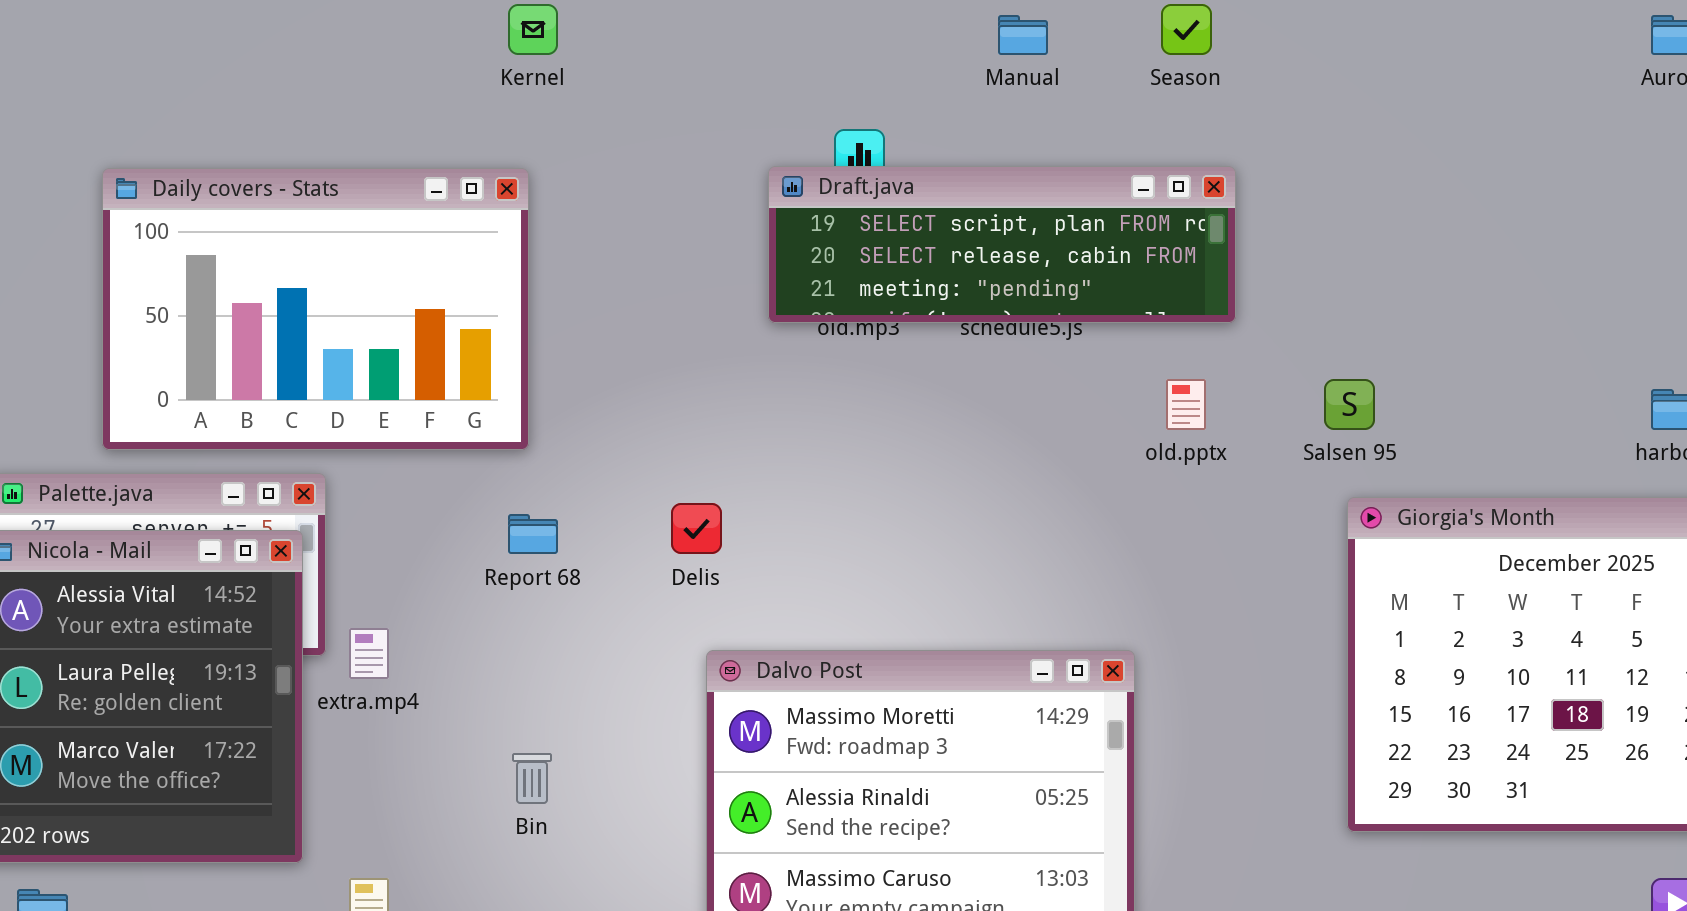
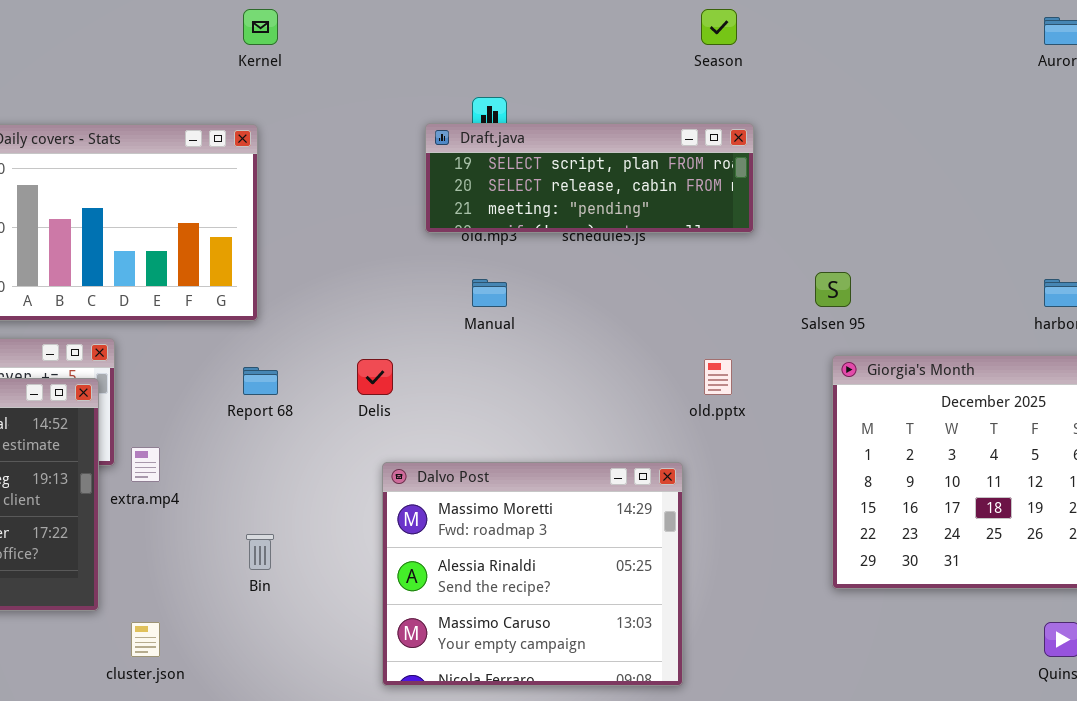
Manual: [998,15,1048,55] -> [472,279,507,307], moved
old.pptx: [1166,379,1206,430] -> [704,359,732,395], moved

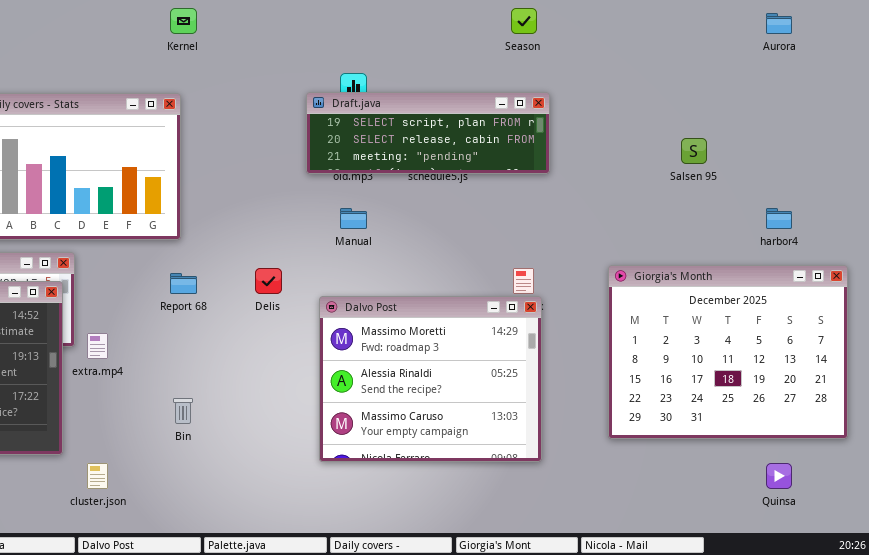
Salsen 95: [815,272,851,307] -> [681,138,707,164], moved
Dalvo Post: [382,462,683,686] -> [319,296,542,462], moved

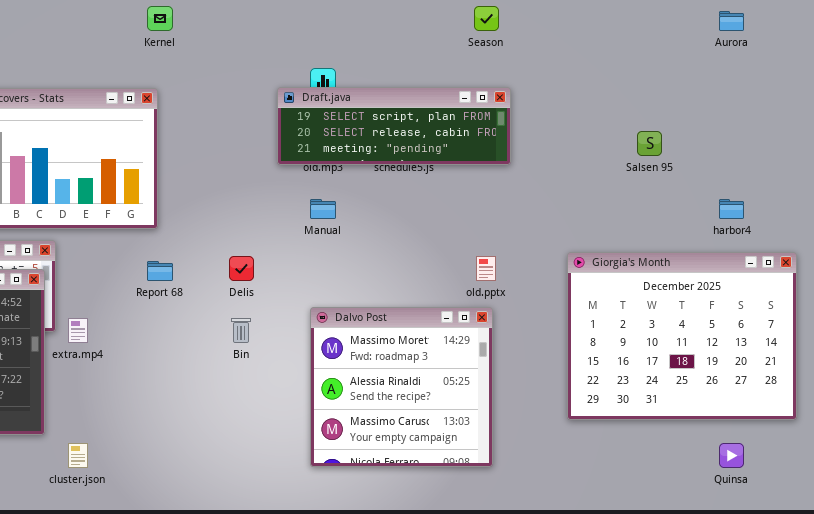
Dalvo Post: [319,296,542,462] -> [310,307,493,467], moved, resized
Bin: [173,398,193,424] -> [231,318,251,343], moved

